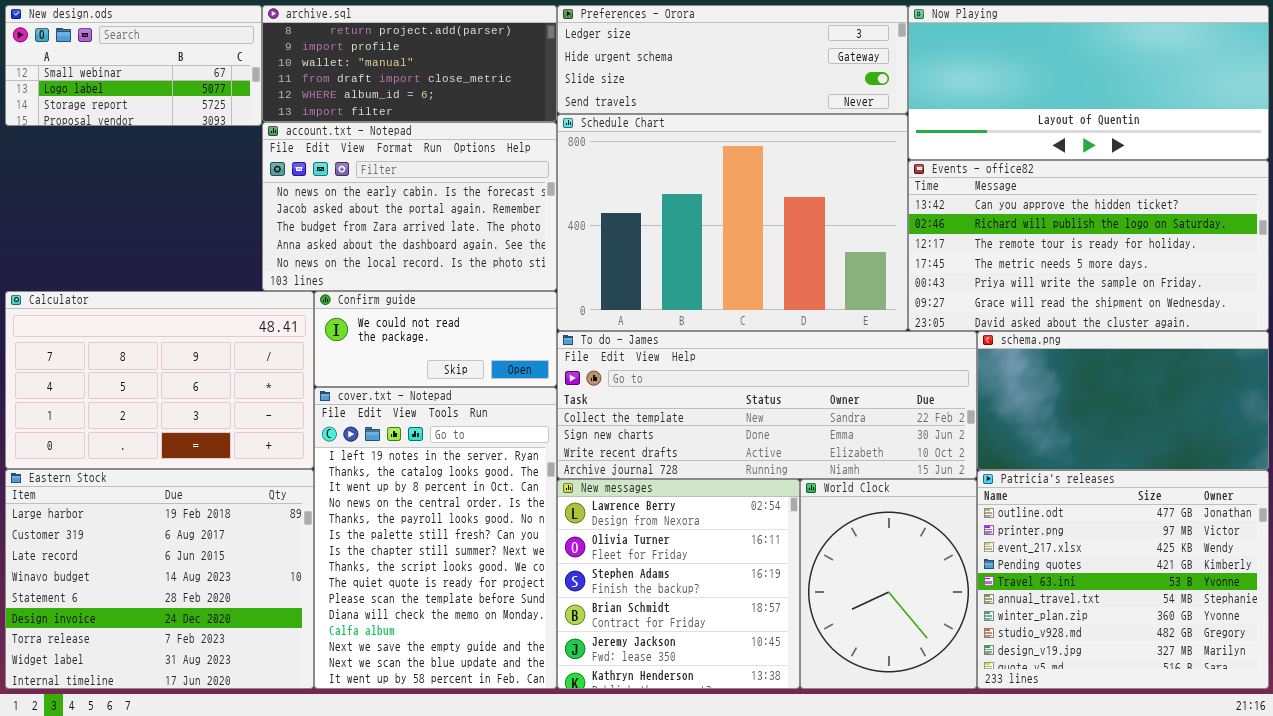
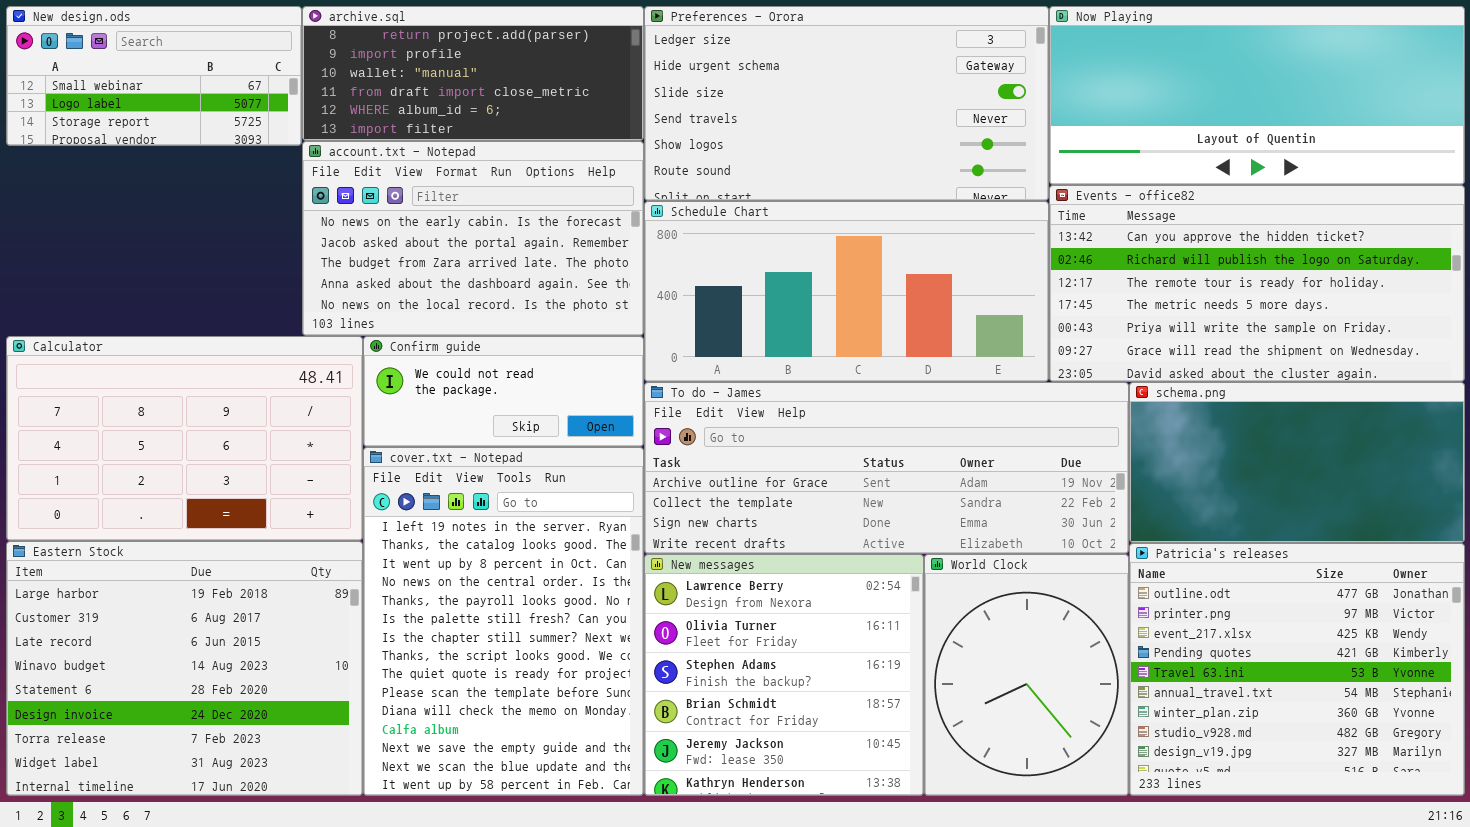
Preferences - Orora: [557,5,908,114] -> [644,6,1049,201], resized
Schedule Chart: [557,114,908,331] -> [644,201,1049,382], resized
To do - James: [557,331,977,479] -> [644,382,1129,554], scrolled up 1 row

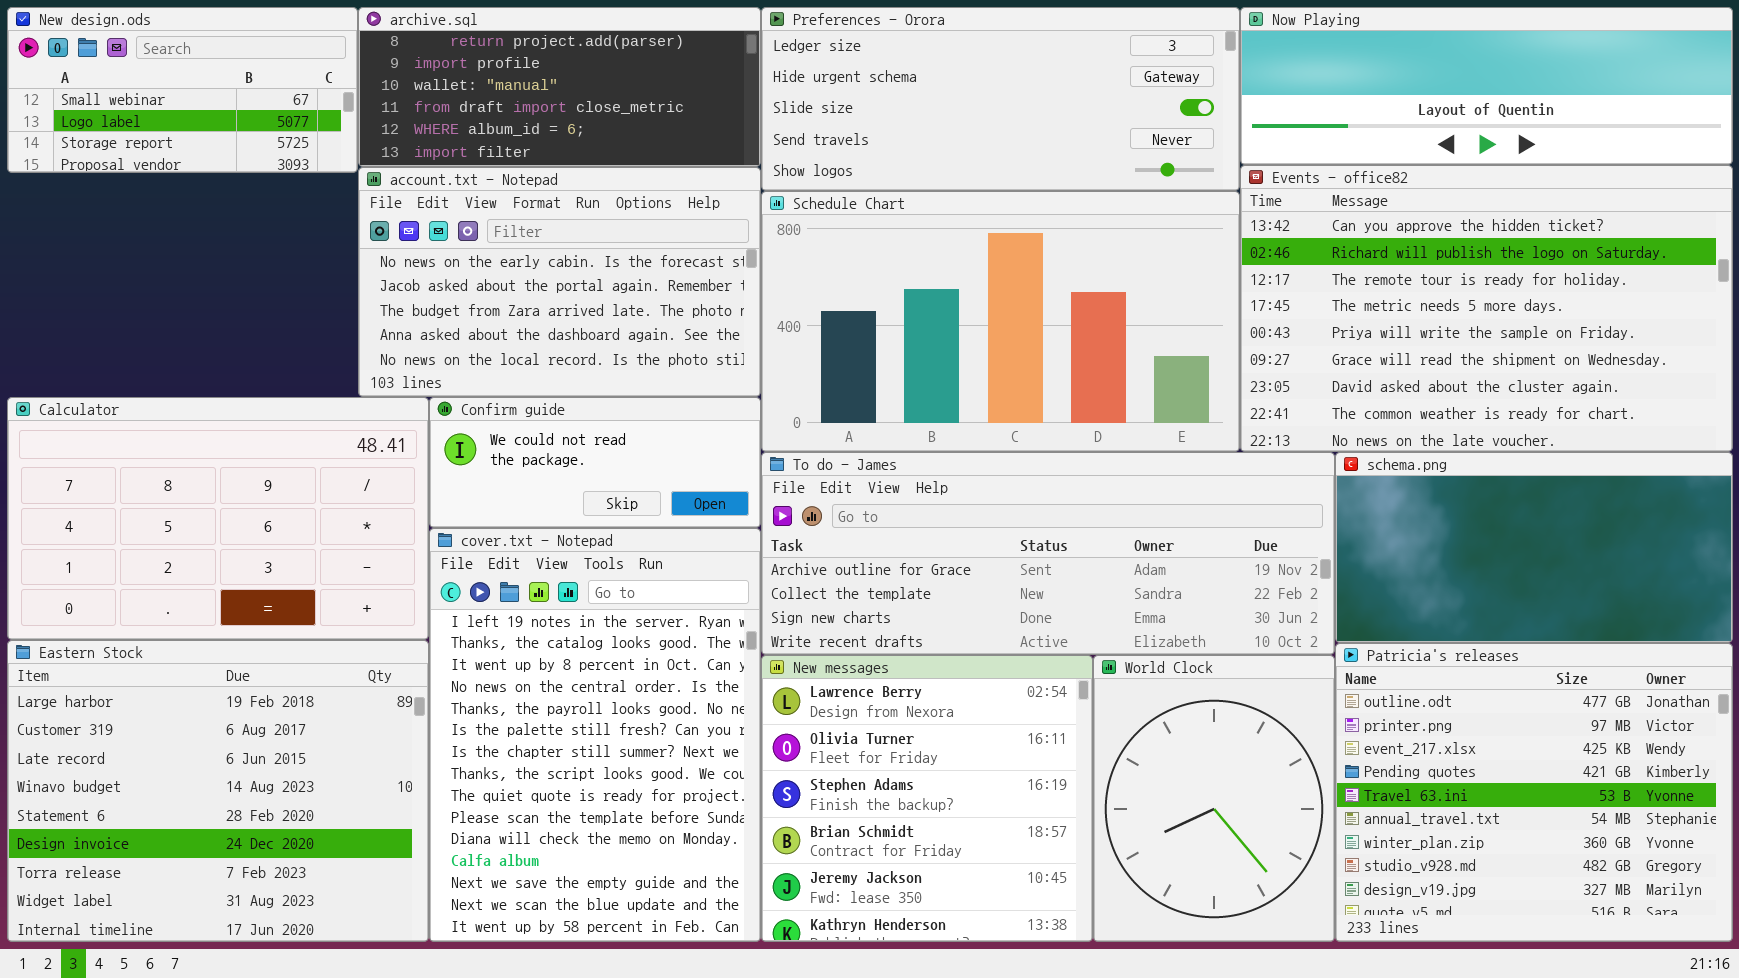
Preferences - Orora: [644,6,1049,201] -> [761,7,1240,191], resized
Now Playing: [1049,6,1465,185] -> [1240,7,1733,165], resized
Events - office82: [1049,185,1465,382] -> [1240,165,1733,452], resized
Schedule Chart: [644,201,1049,382] -> [761,191,1240,452], resized

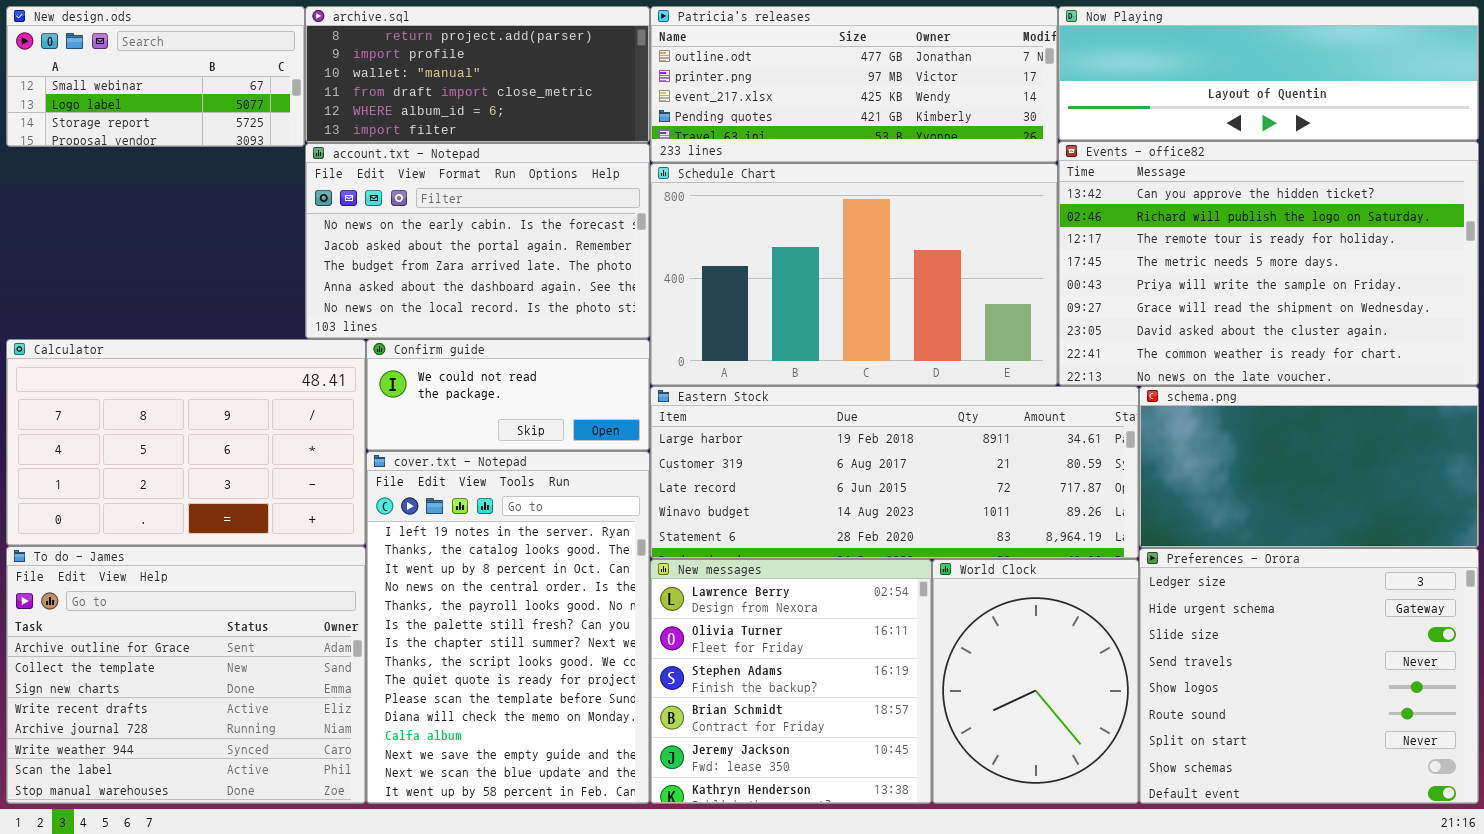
Preferences - Orora: [761,7,1240,191] -> [1139,548,1479,804], moved, resized
To do - James: [761,452,1335,655] -> [6,546,366,804], moved, resized
Eastern Stock: [7,640,429,942] -> [650,386,1139,559], moved, resized
Patricia's releases: [1335,643,1733,942] -> [650,6,1058,163], moved, resized

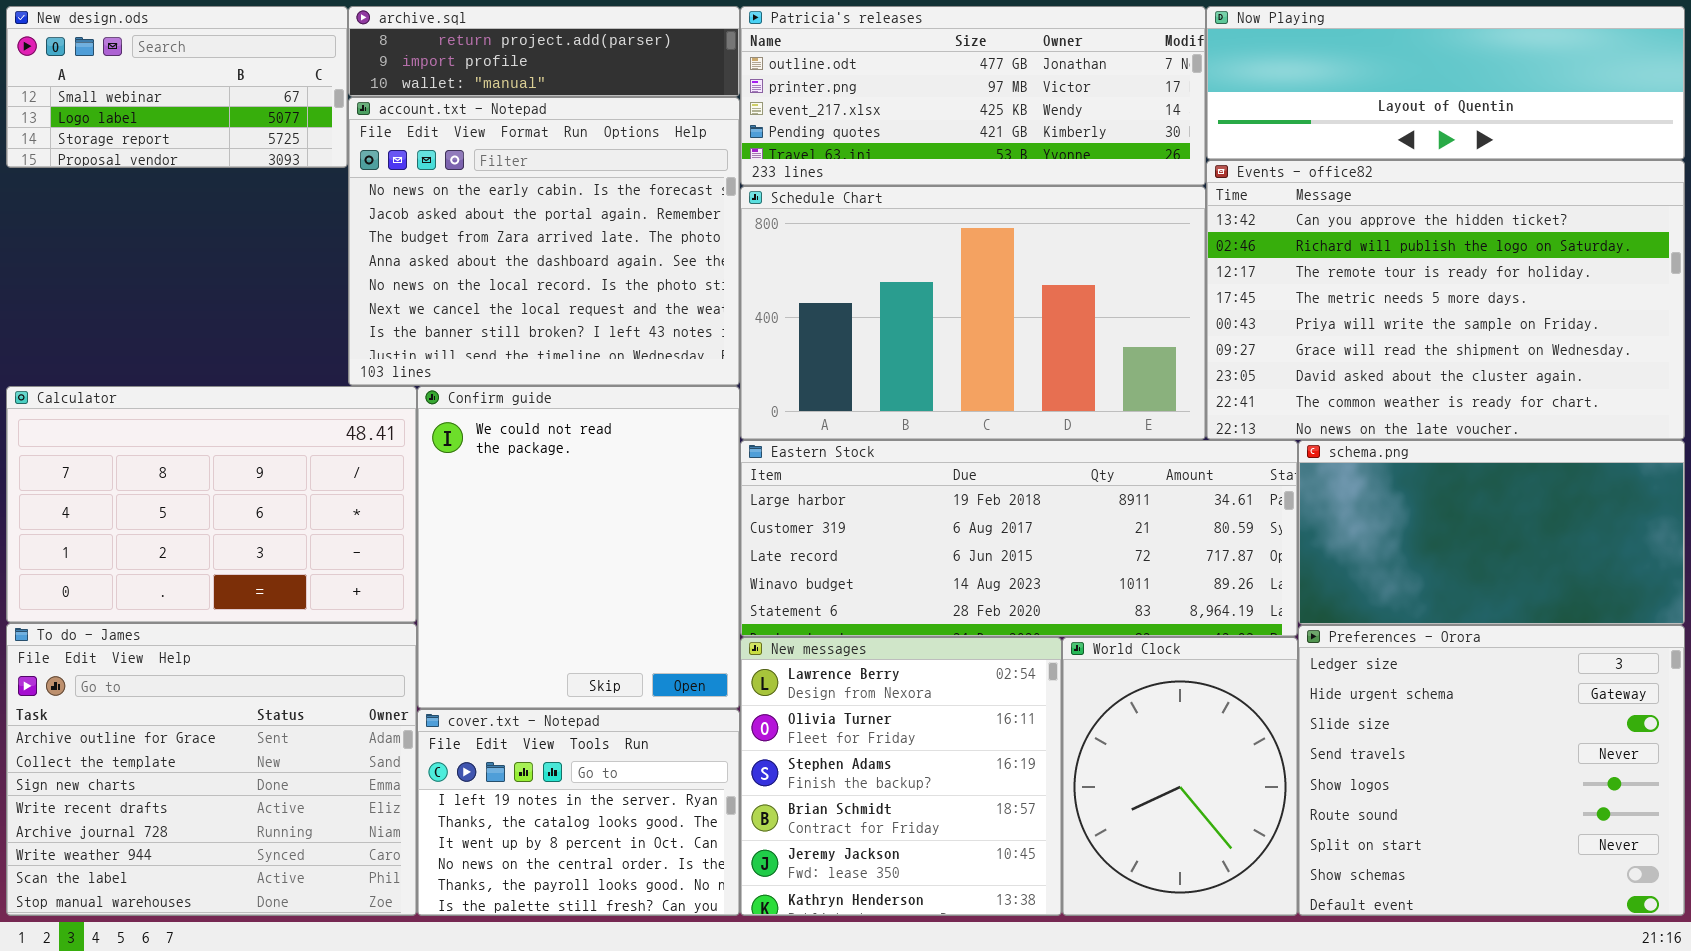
archive.sql: [305,6,650,143] -> [348,6,740,97], resized
account.txt - Notepad: [305,143,650,339] -> [348,97,740,386], resized
Confirm guide: [366,339,650,451] -> [417,386,740,709], resized
cover.txt - Notepad: [366,451,650,804] -> [417,709,740,916], resized

